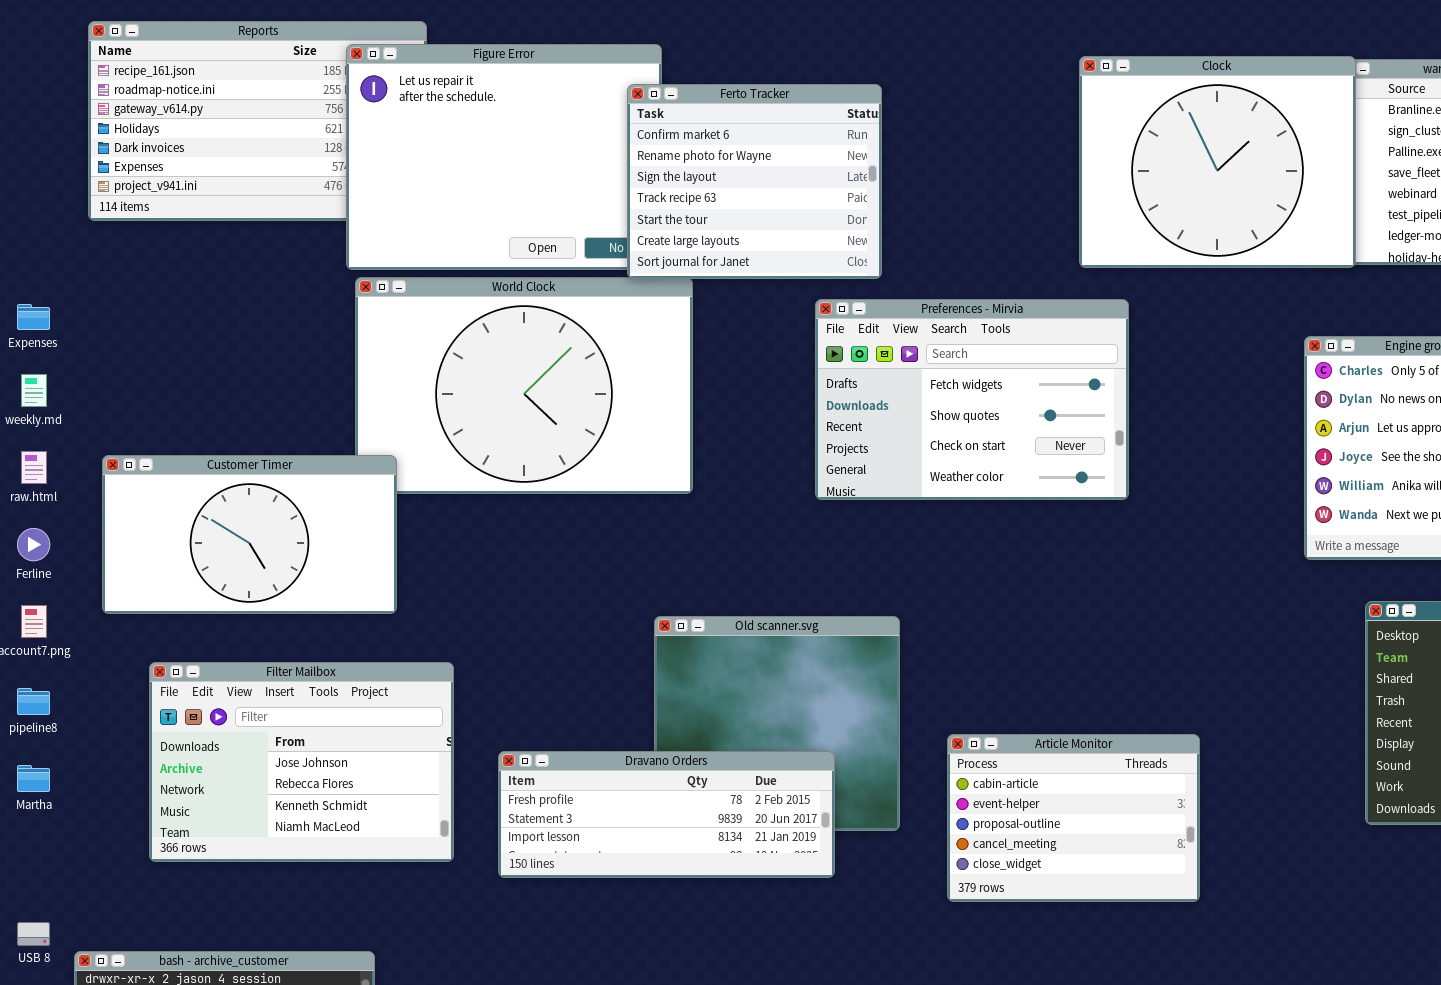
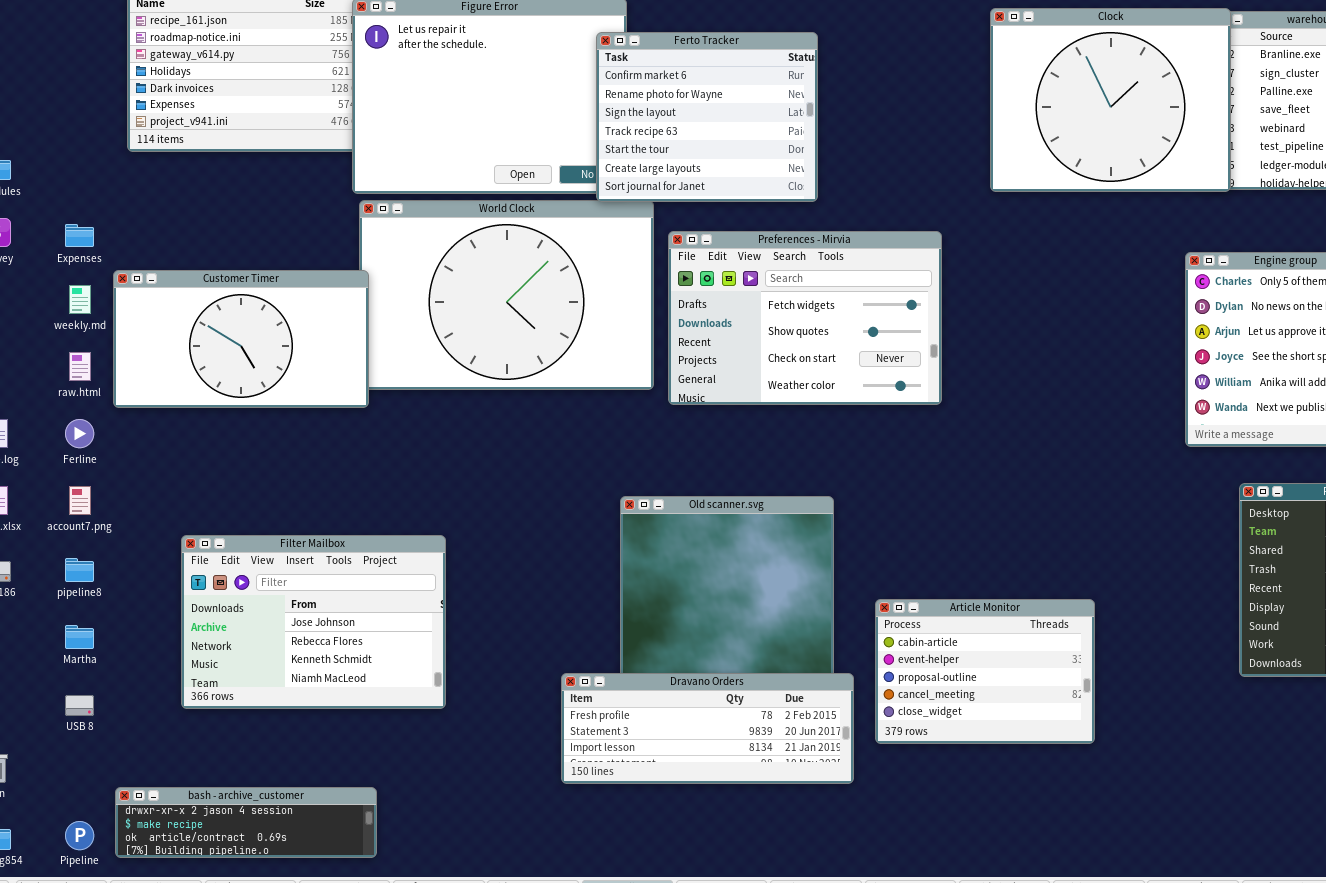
Preferences - Mirvia: [815,299,1129,500] -> [668,231,942,405], moved
Customer Timer: [102,455,397,614] -> [113,270,369,408], moved
Dravano Orders: [498,751,835,878] -> [561,673,854,784], moved
USB 8: [17,922,50,946] -> [65,695,94,716], moved

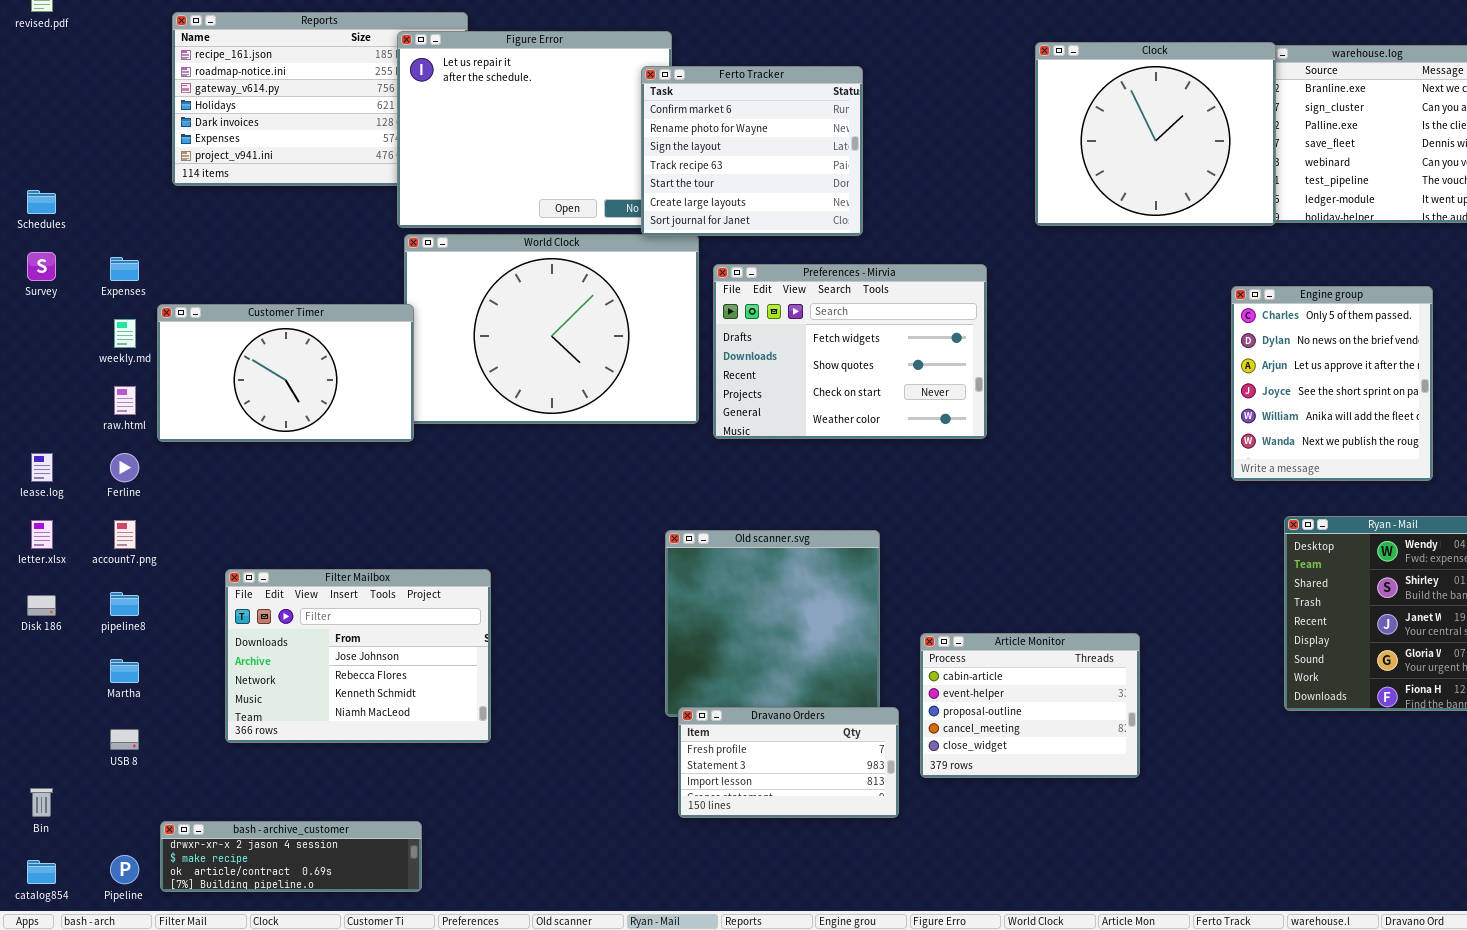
Dravano Orders: [561,673,854,784] -> [678,707,899,818], resized

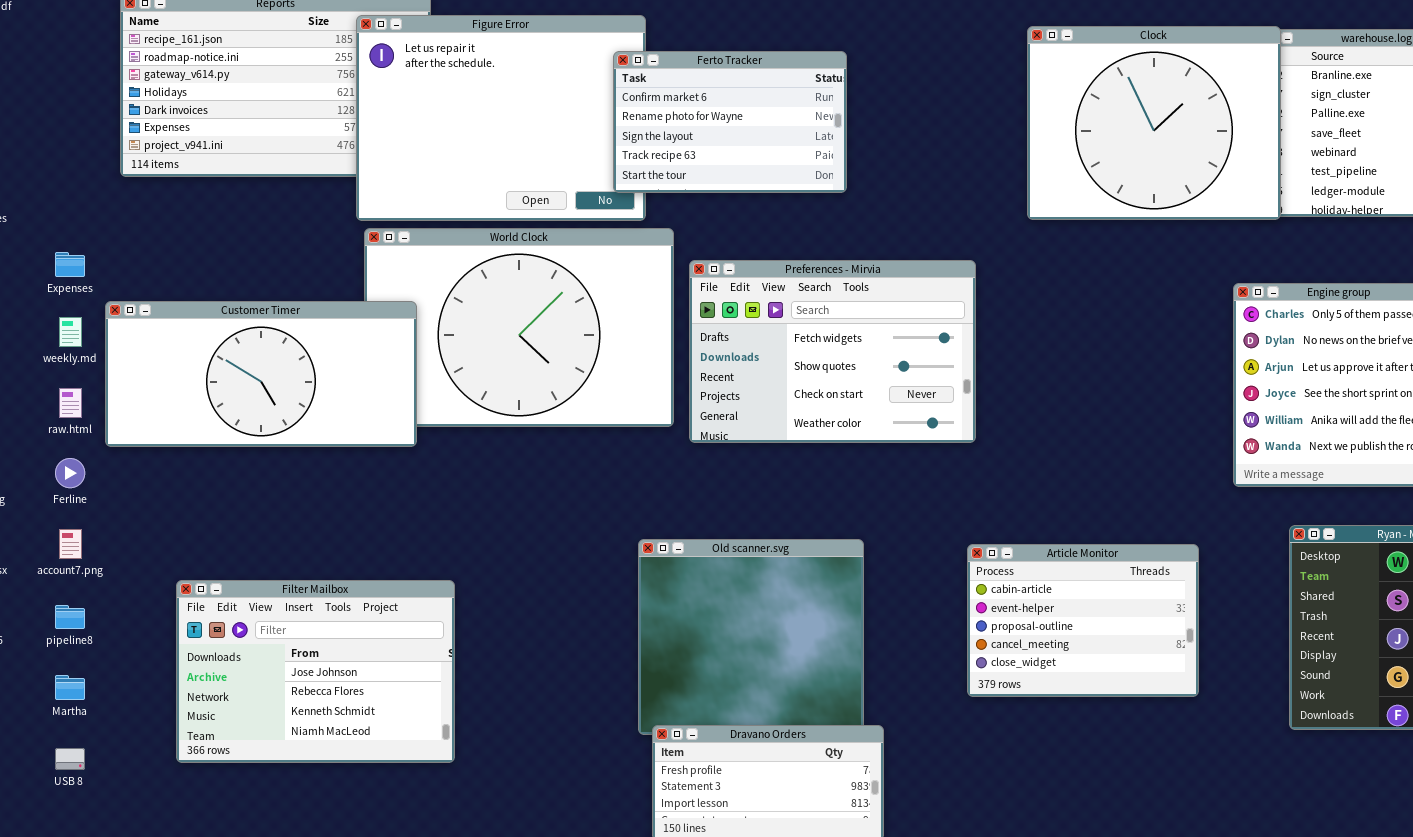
Ferto Tracker: [641,66,863,236] -> [613,51,847,193], resized
Customer Timer: [157,304,414,442] -> [105,301,417,447], resized
Article Monitor: [920,633,1140,778] -> [967,544,1199,697], moved

